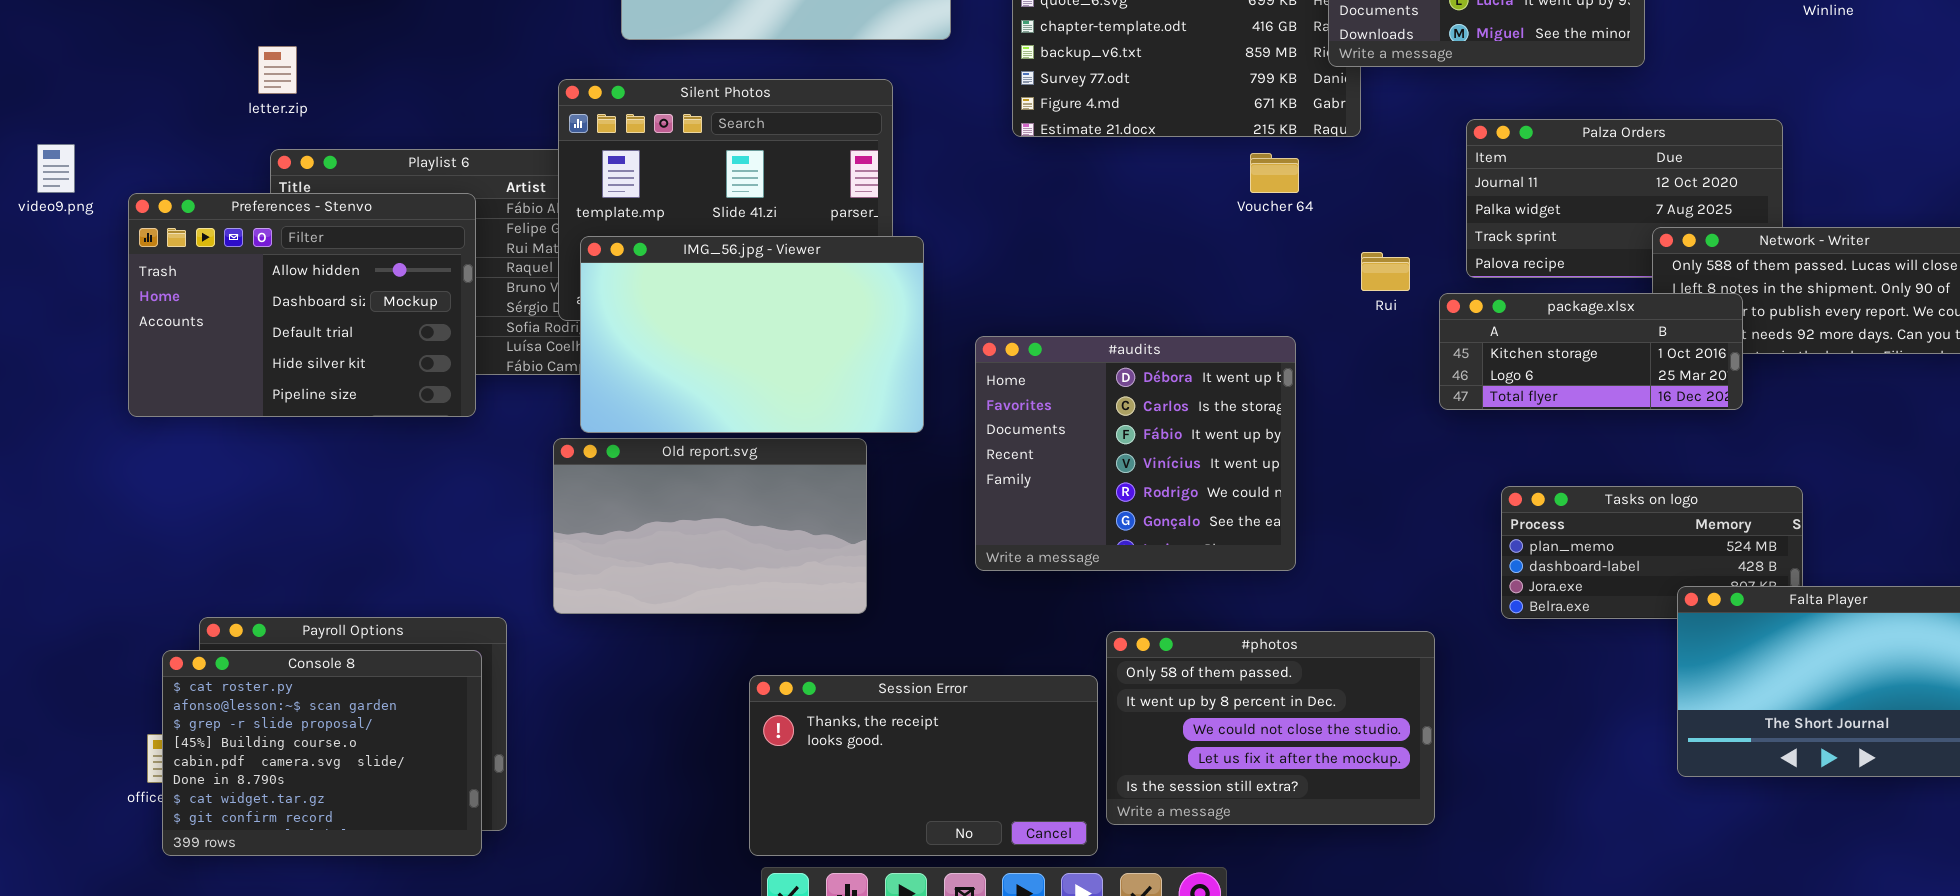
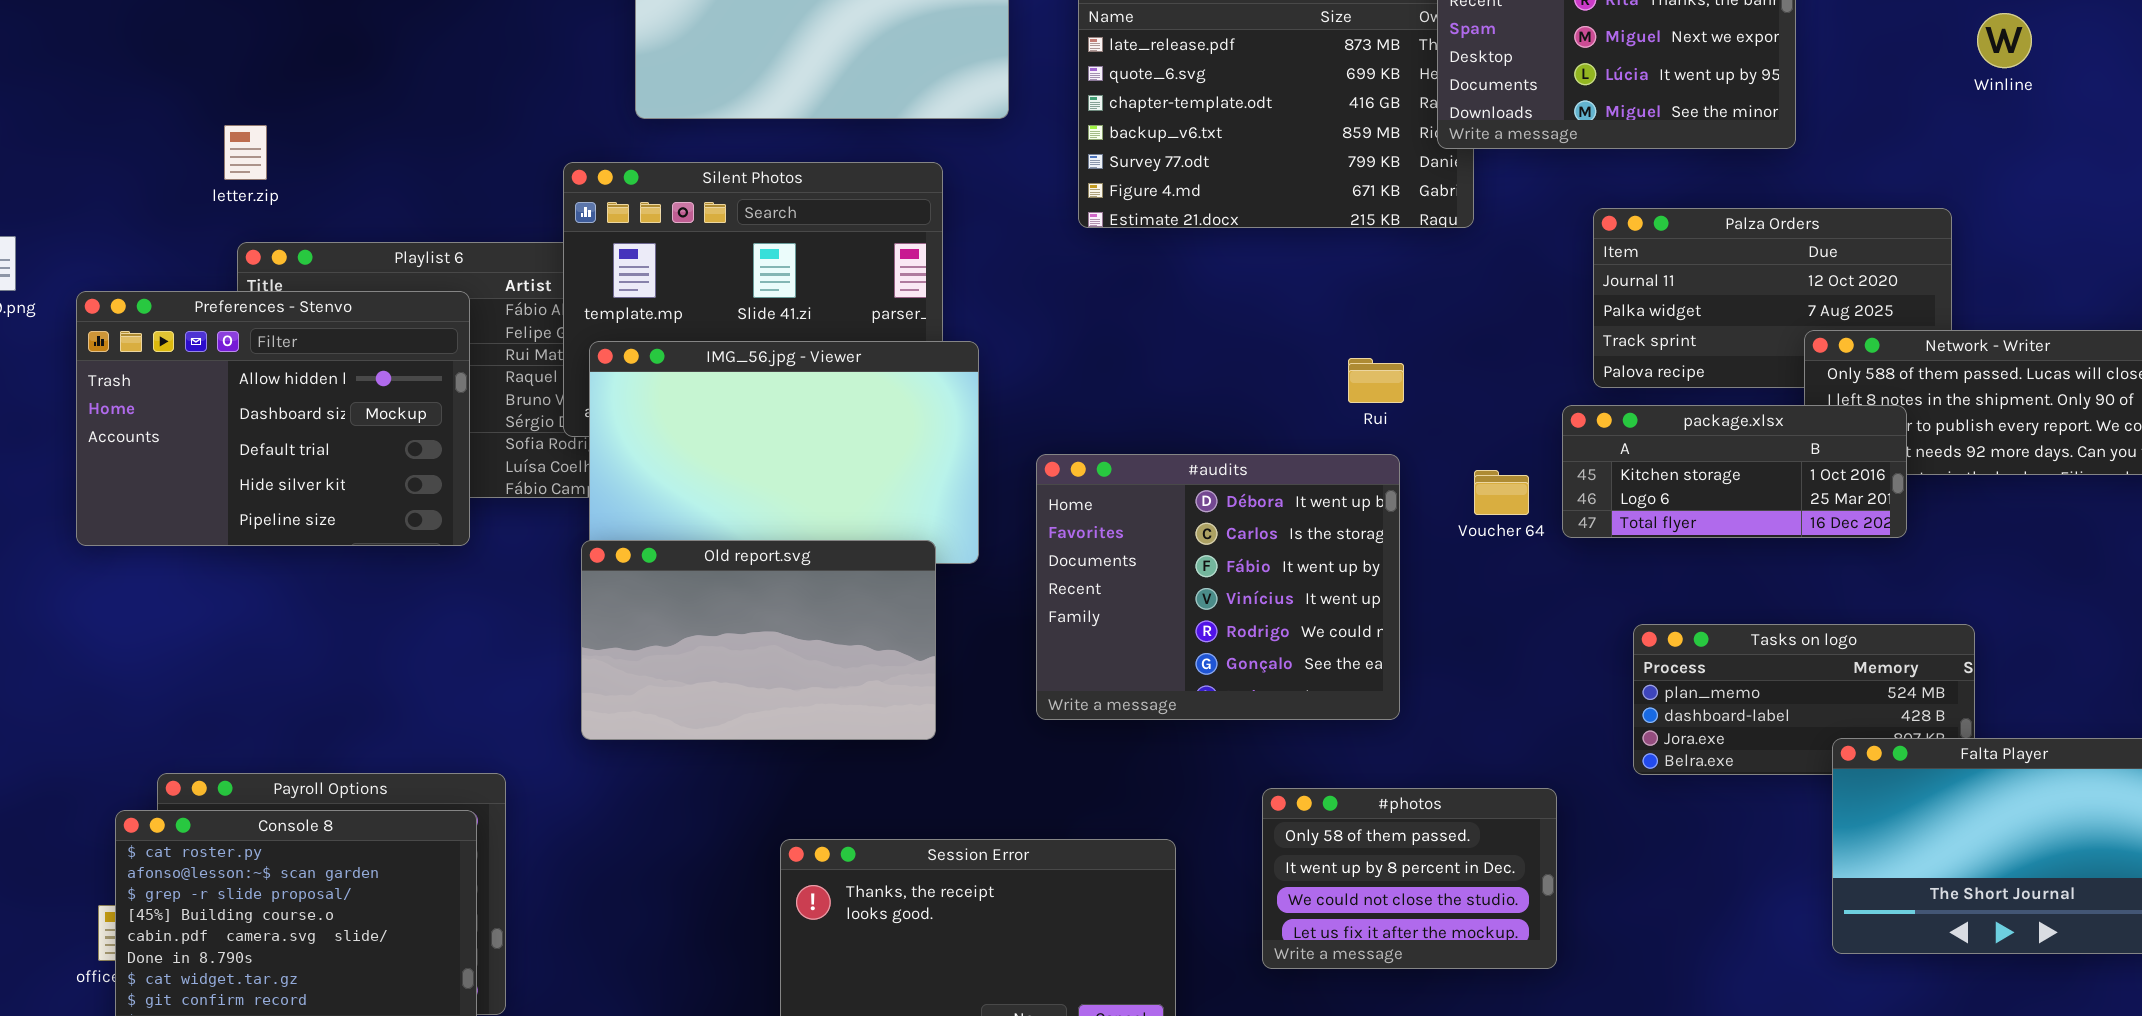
Voucher 64: [1250,153,1299,193] -> [1474,470,1529,515], moved
Rui: [1361,252,1410,291] -> [1348,358,1404,403], moved
Old report.svg: [553,438,867,614] -> [581,540,936,740], moved
#photos: [1106,631,1435,825] -> [1262,788,1557,969], resized

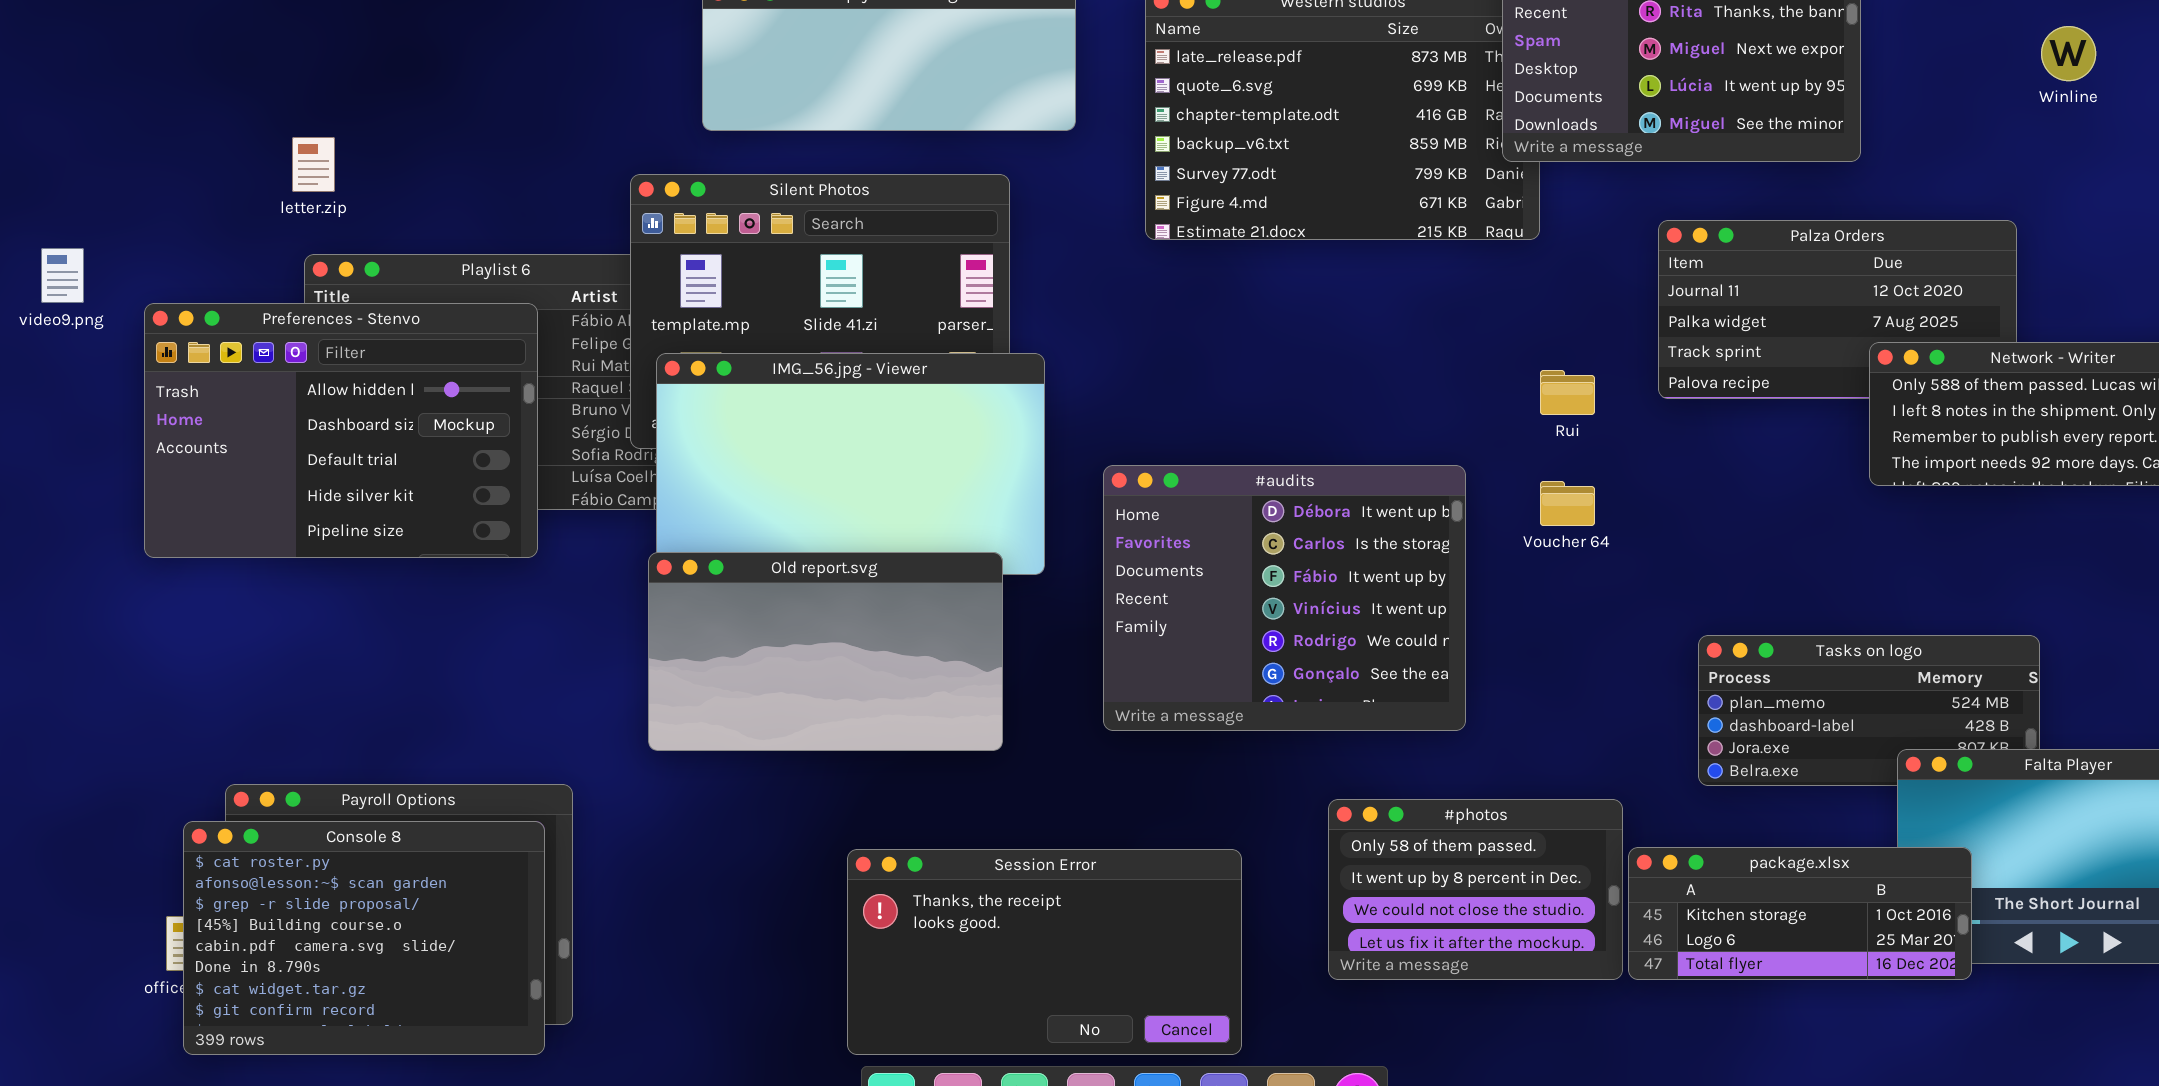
Rui: [1348,358,1404,403] -> [1540,370,1595,415], moved
package.xlsx: [1562,405,1907,538] -> [1628,847,1972,980], moved

